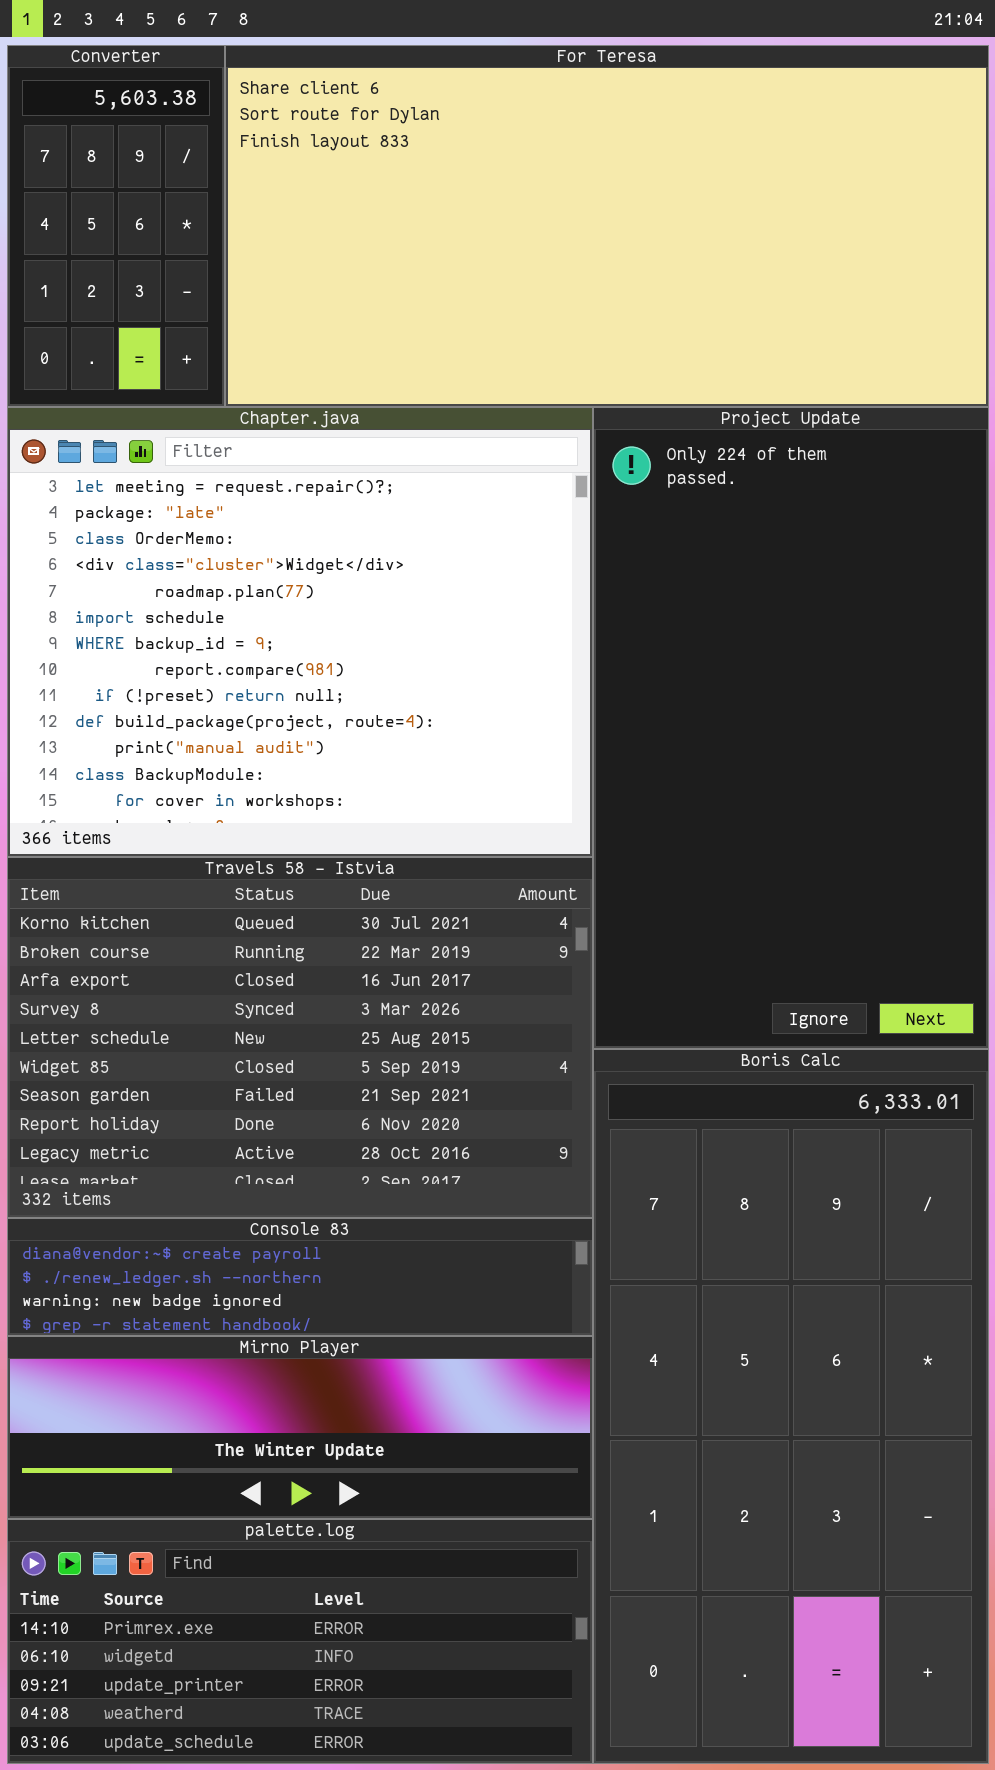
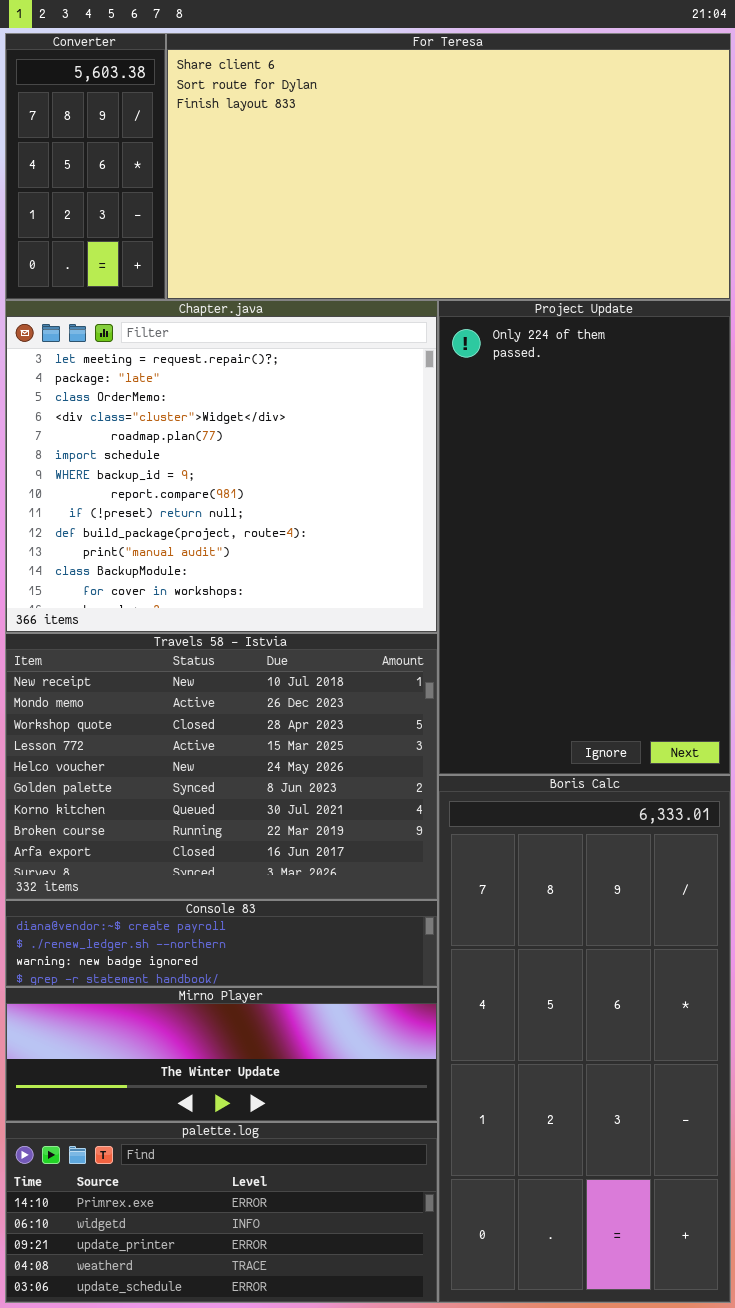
Travels 58 - Istvia: [7,857,593,1218] -> [5,633,438,900], scrolled up 6 rows

